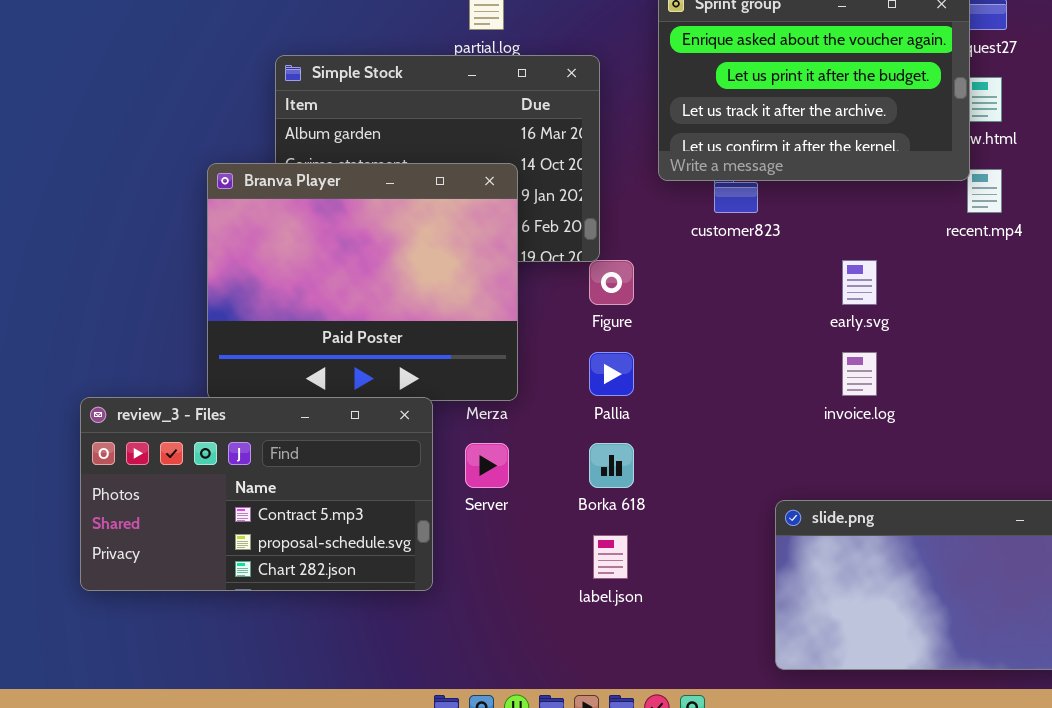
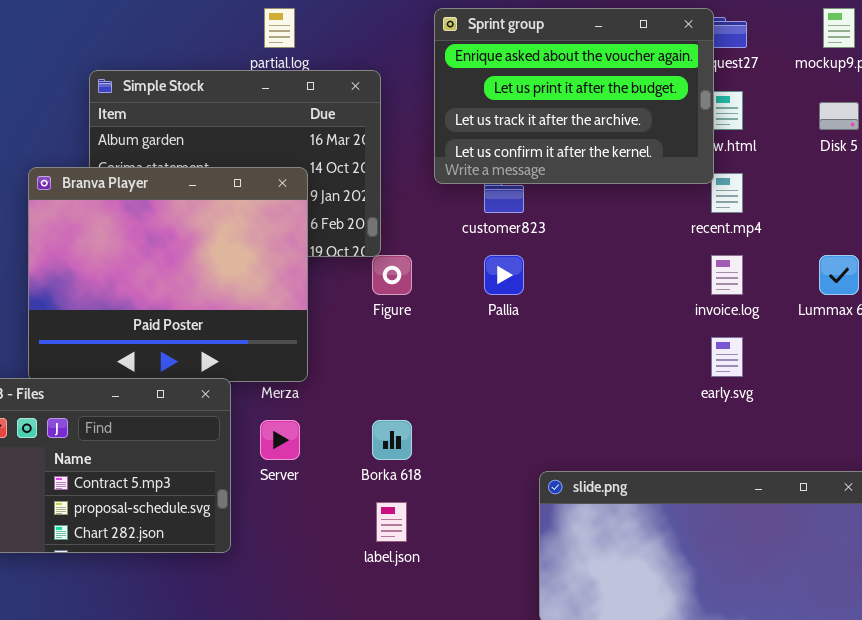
early.svg: [842,260,877,305] -> [711,337,743,377], moved
Pallia: [589,352,634,396] -> [484,255,524,295], moved
invoice.log: [842,352,877,396] -> [711,255,743,295], moved

